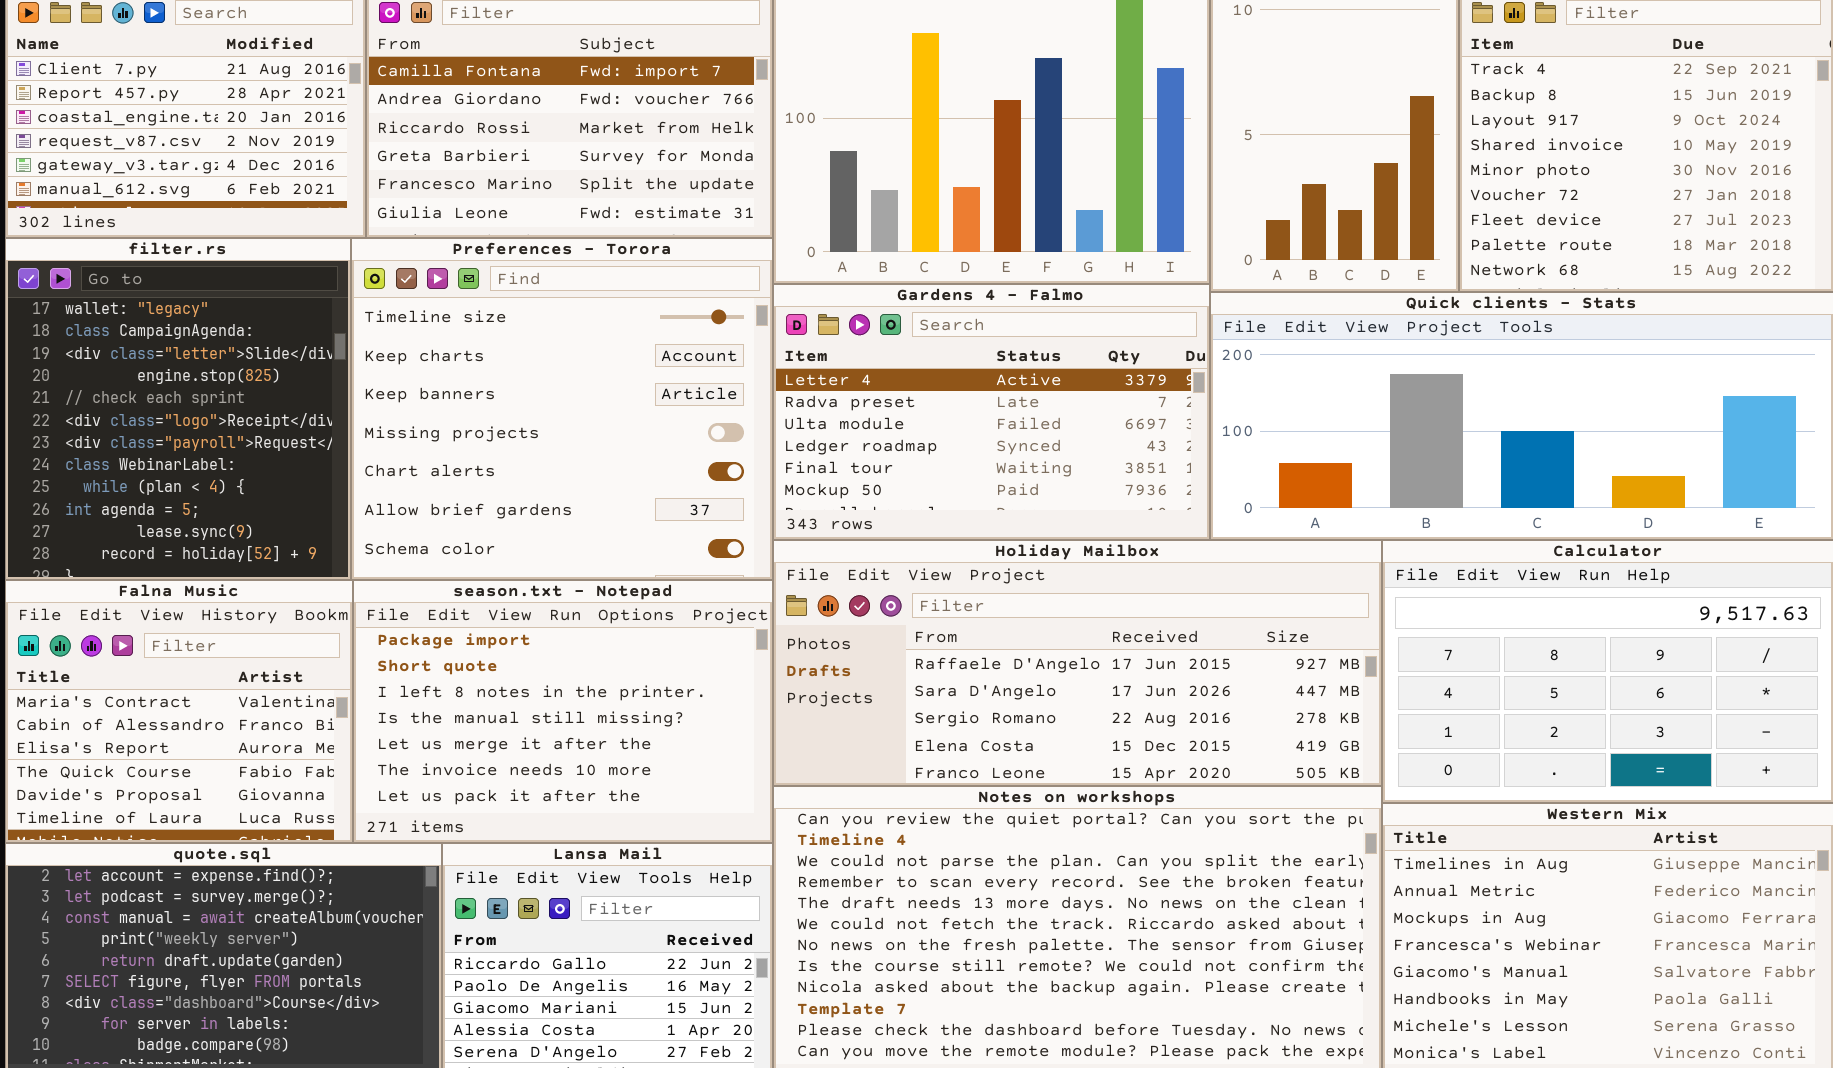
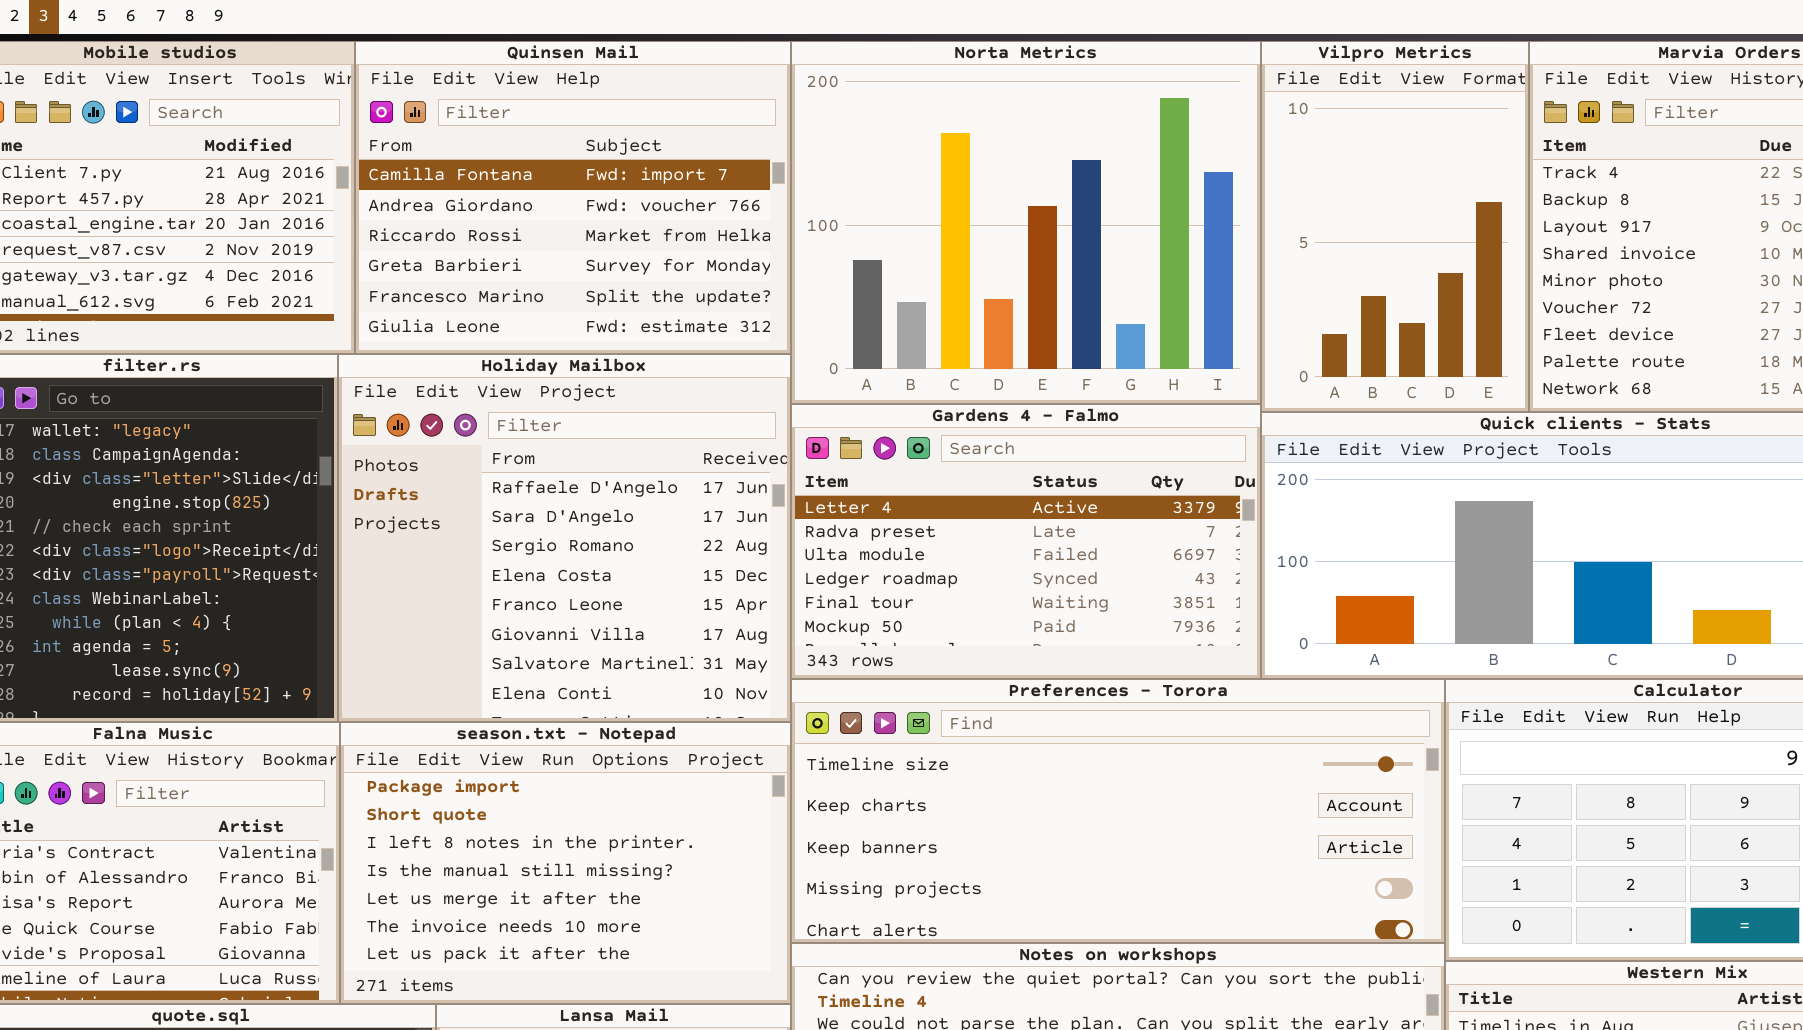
Preferences - Torora: [351,238,773,580] -> [791,679,1445,943], moved, resized
Holiday Mailbox: [773,540,1382,786] -> [338,354,791,722], moved, resized

